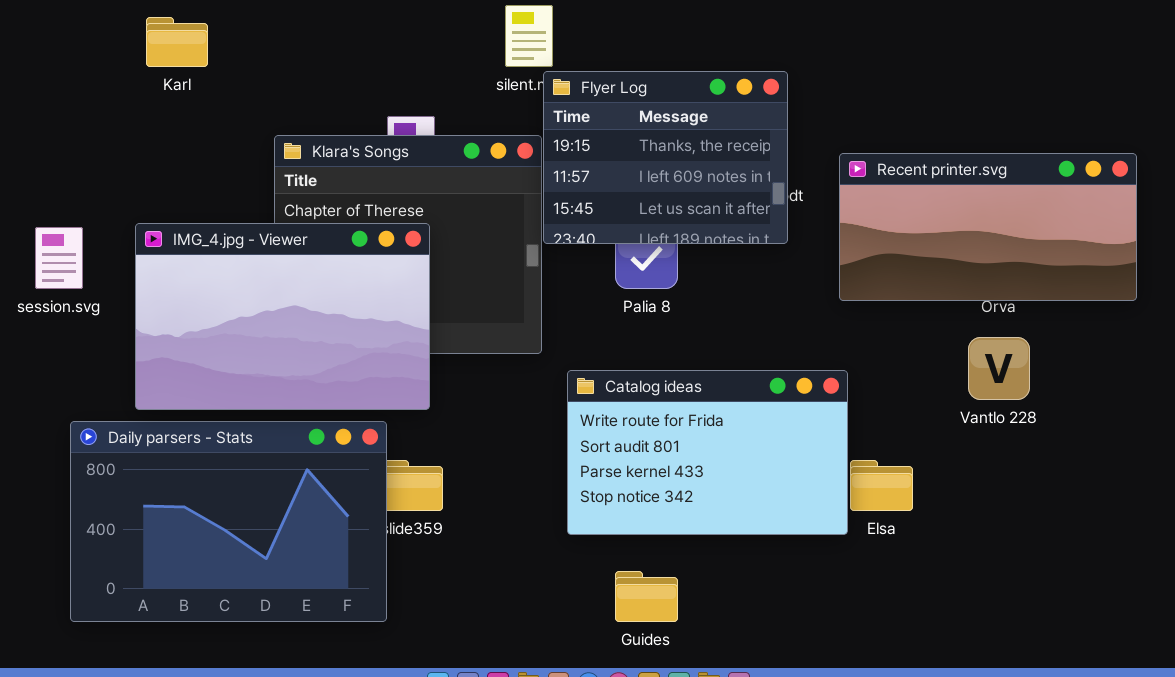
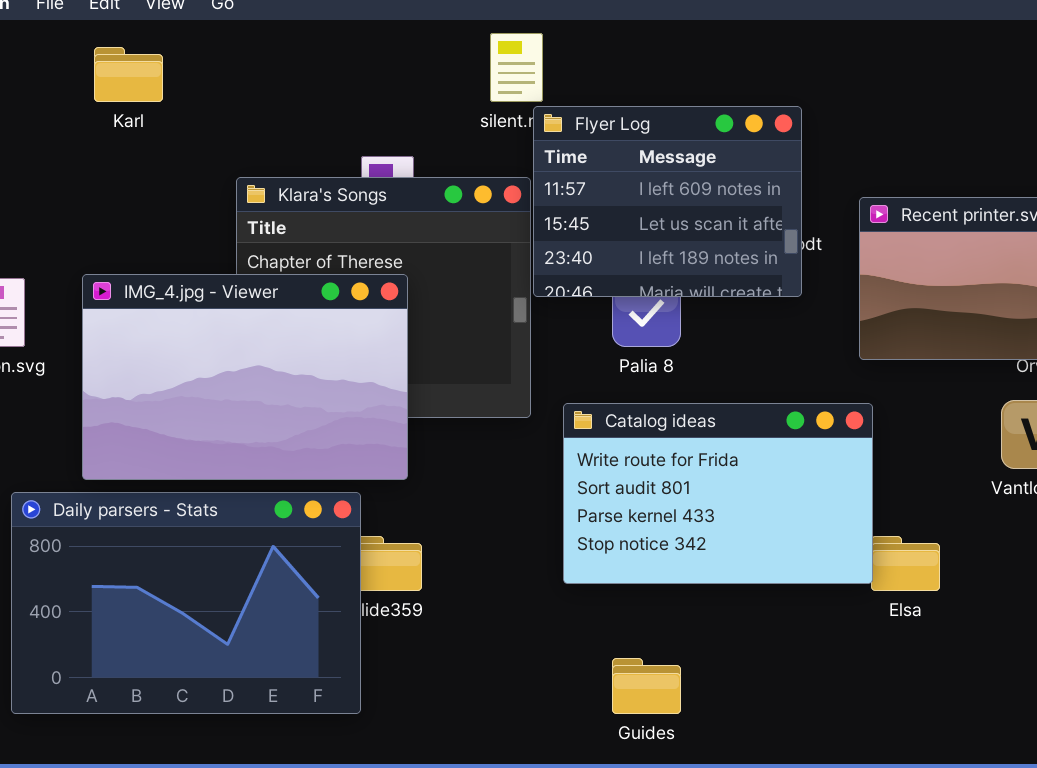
Flyer Log: [543,71,788,244] -> [533,106,802,297], scrolled down 1 row
Catalog ideas: [567,370,848,535] -> [563,403,873,584], moved

